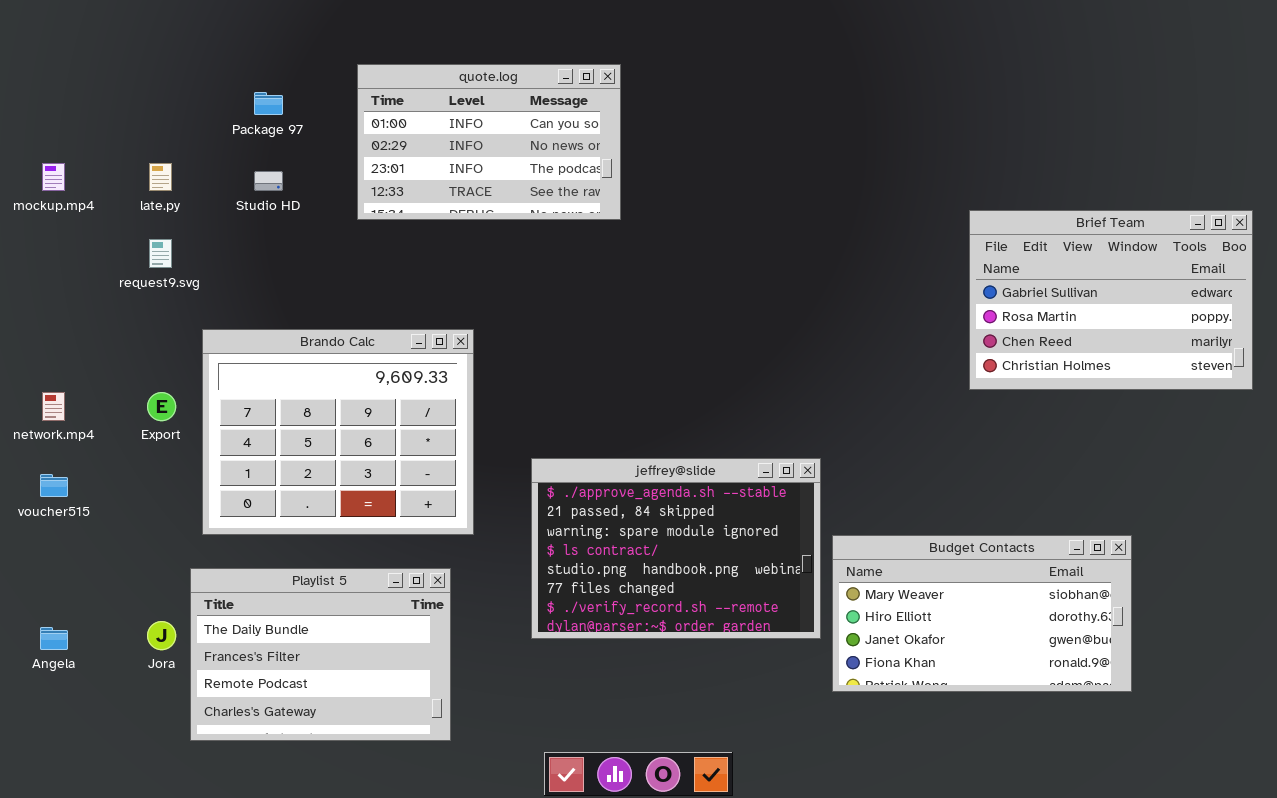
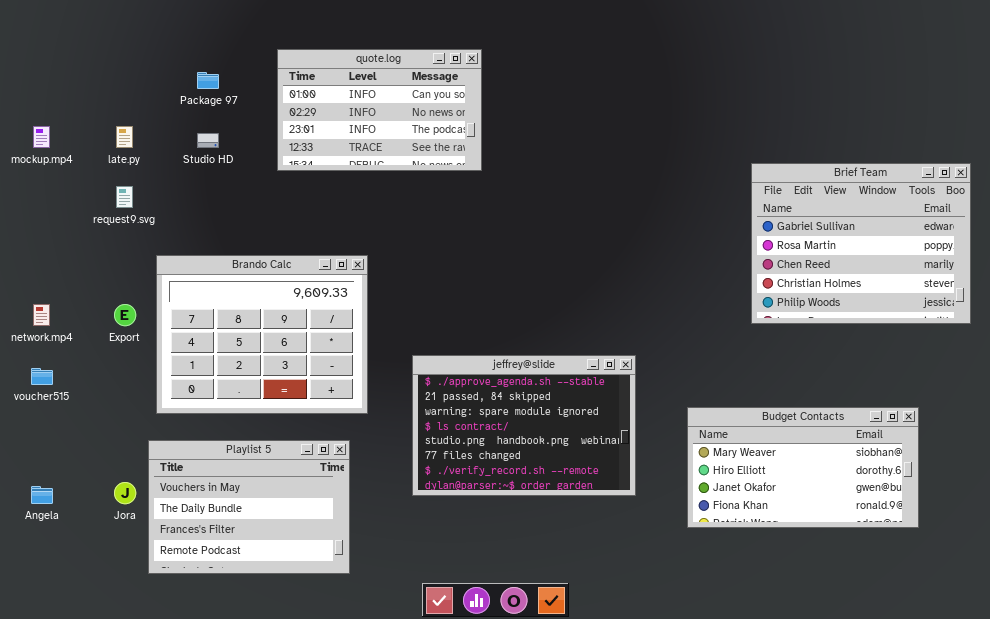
Brief Team: [969,210,1253,390] -> [751,163,971,324], resized
Budget Contacts: [832,535,1132,692] -> [687,407,919,528], moved
Playlist 5: [190,568,451,741] -> [148,440,350,574], scrolled up 1 row

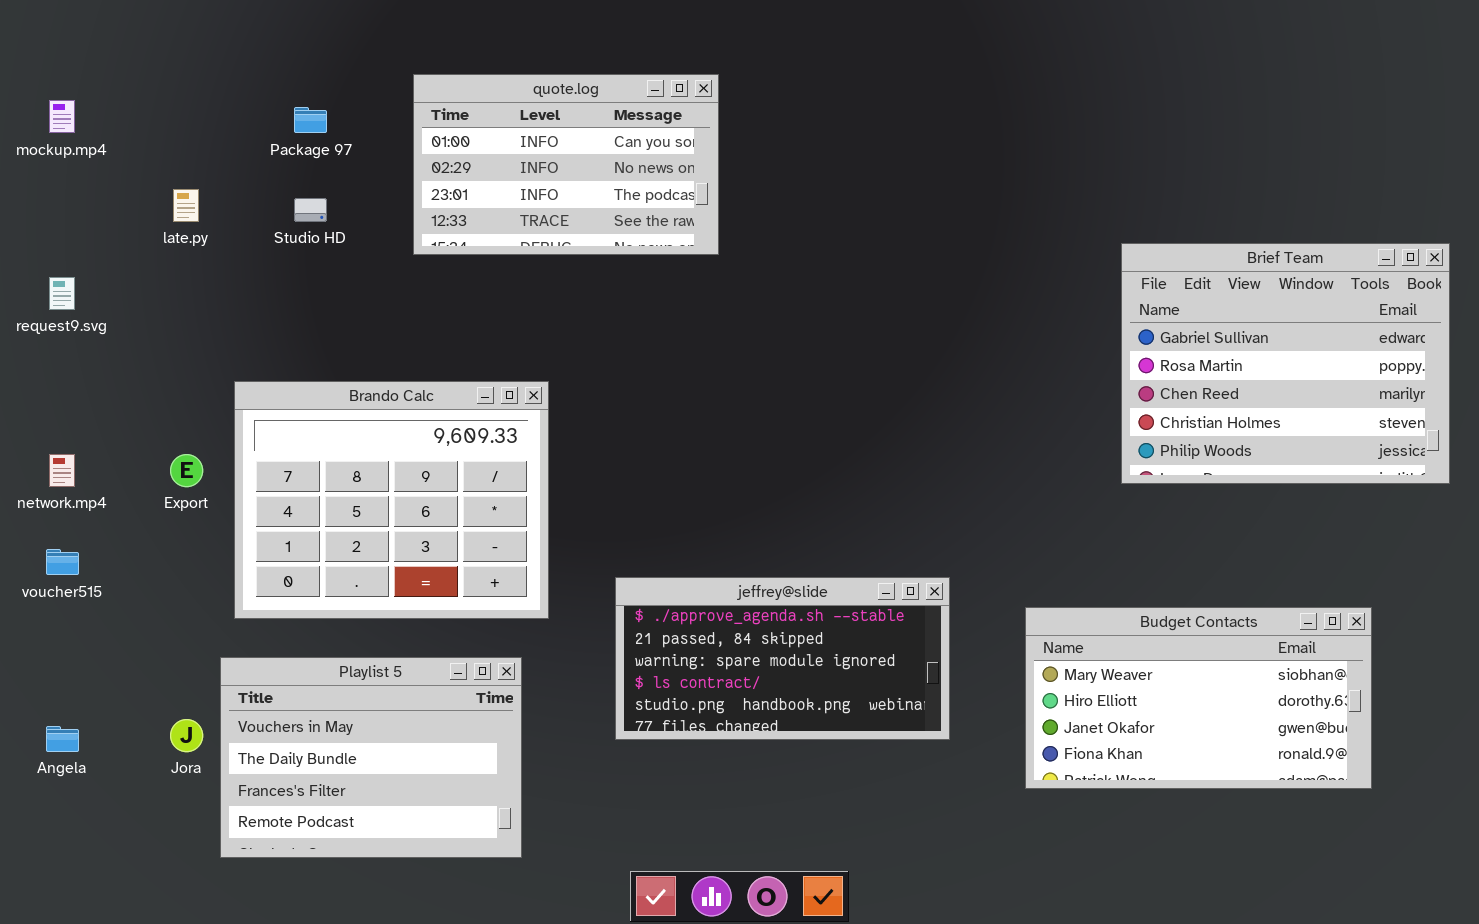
mockup.mp4: [33,126,50,148] -> [49,100,75,133], moved
request9.svg: [116,186,133,208] -> [49,277,75,310], moved
jeffrey@slide: [412,355,636,496] -> [615,577,950,740], resized

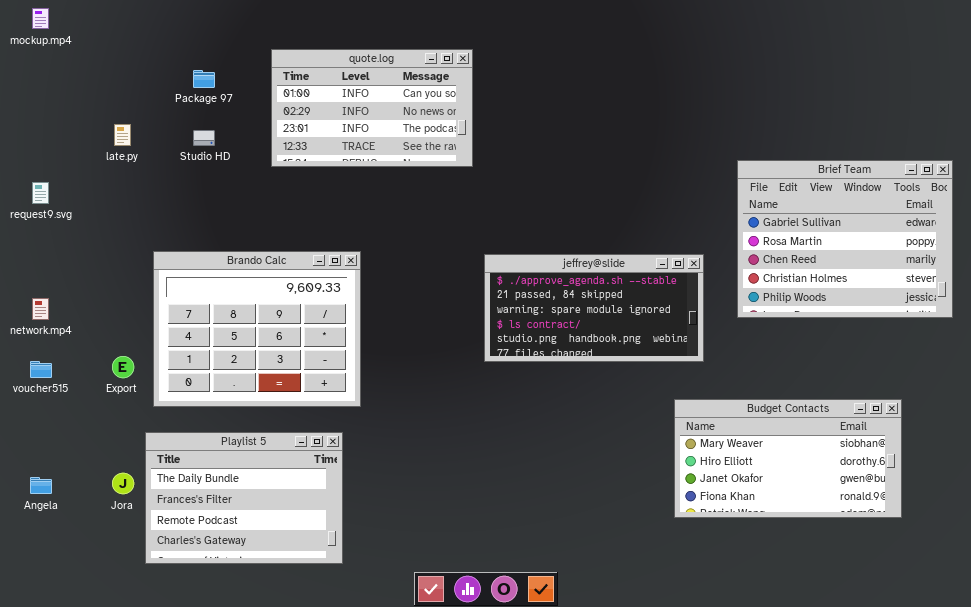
mockup.mp4: [49,100,75,133] -> [32,8,49,29], moved
Export: [170,454,203,487] -> [112,356,134,378], moved
jeffrey@slide: [615,577,950,740] -> [484,254,704,362], moved
Playlist 5: [220,657,522,858] -> [145,432,343,564], scrolled down 1 row

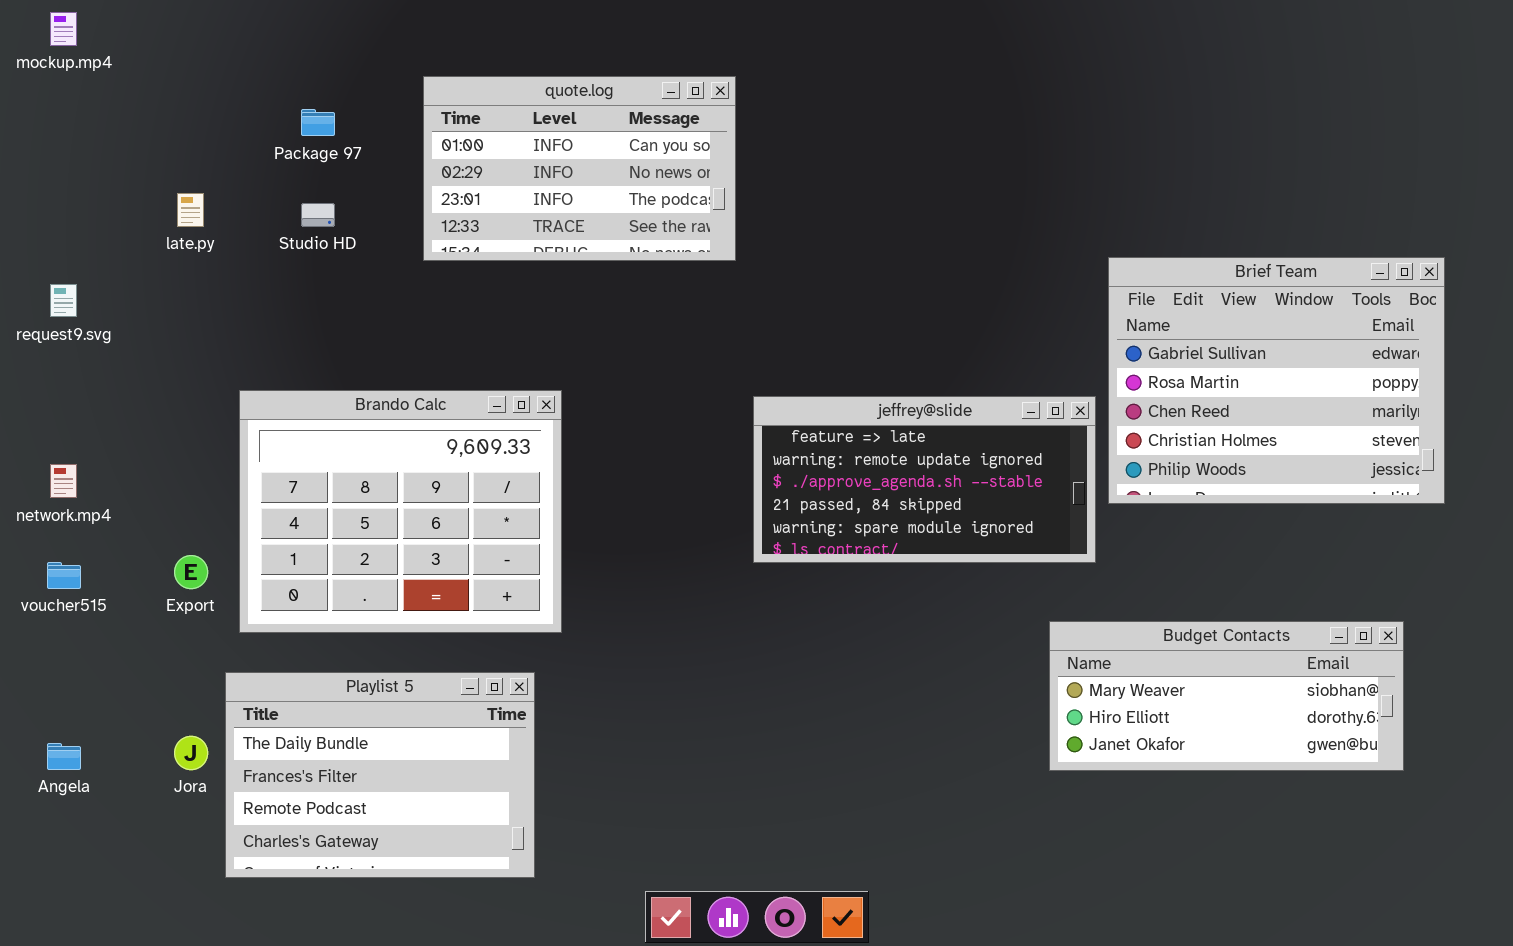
Brief Team: [737,160,953,318] -> [1108,257,1445,504], moved
jeffrey@slide: [484,254,704,362] -> [753,396,1096,563], scrolled up 2 rows
Budget Contacts: [674,399,902,518] -> [1049,621,1404,771], resized

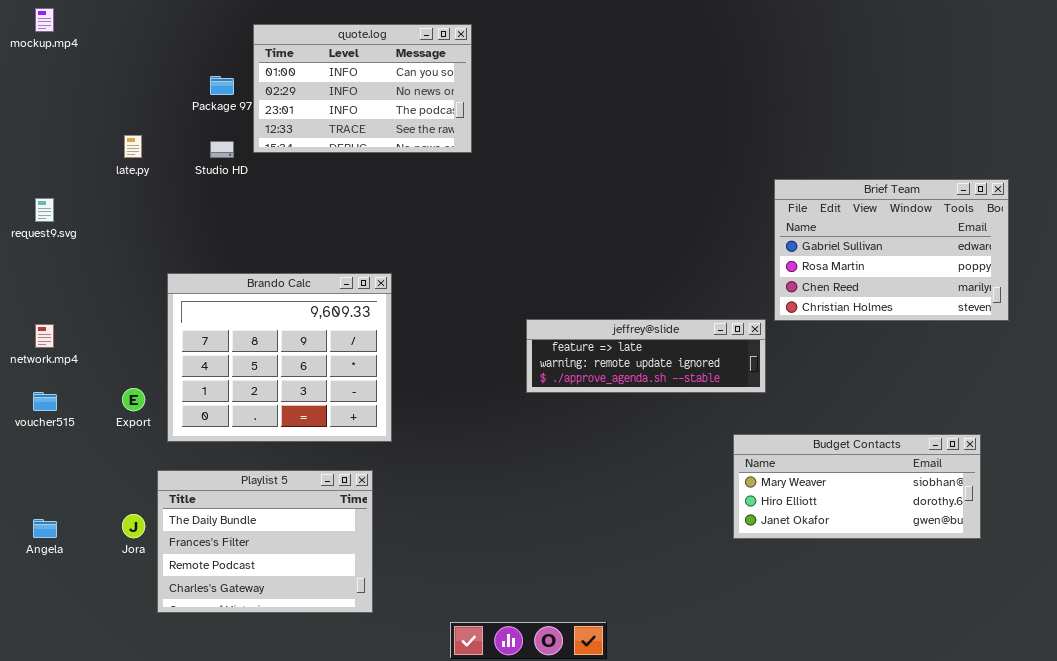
quote.log: [423,76,736,261] -> [253,24,472,153], moved
Brief Team: [1108,257,1445,504] -> [774,179,1009,321], resized
jeffrey@slide: [753,396,1096,563] -> [526,319,766,393], resized

